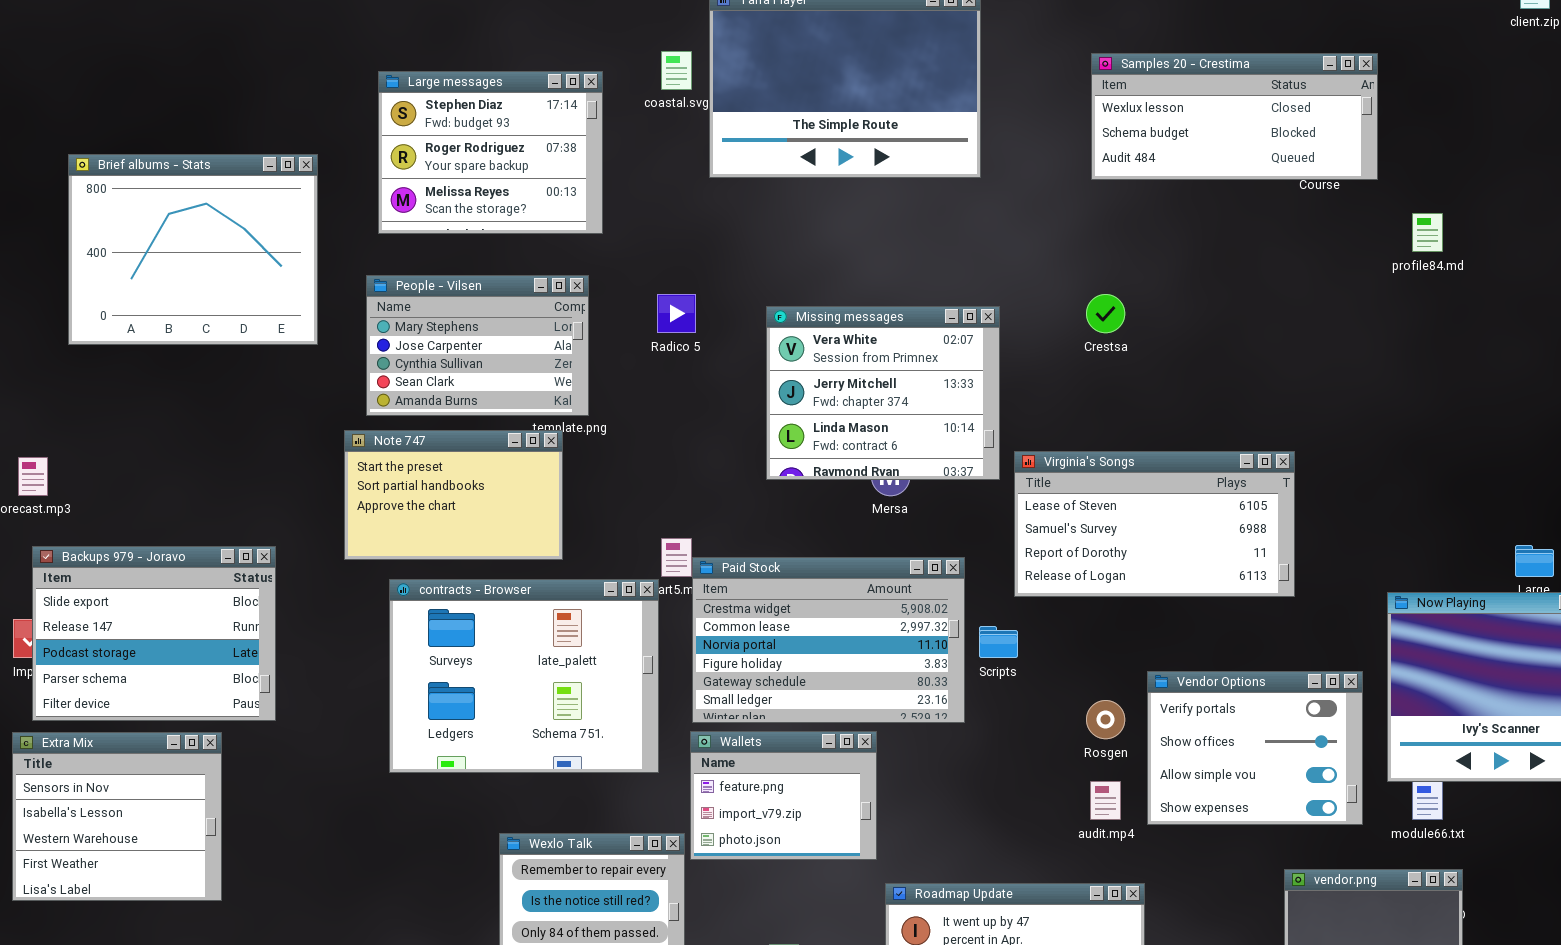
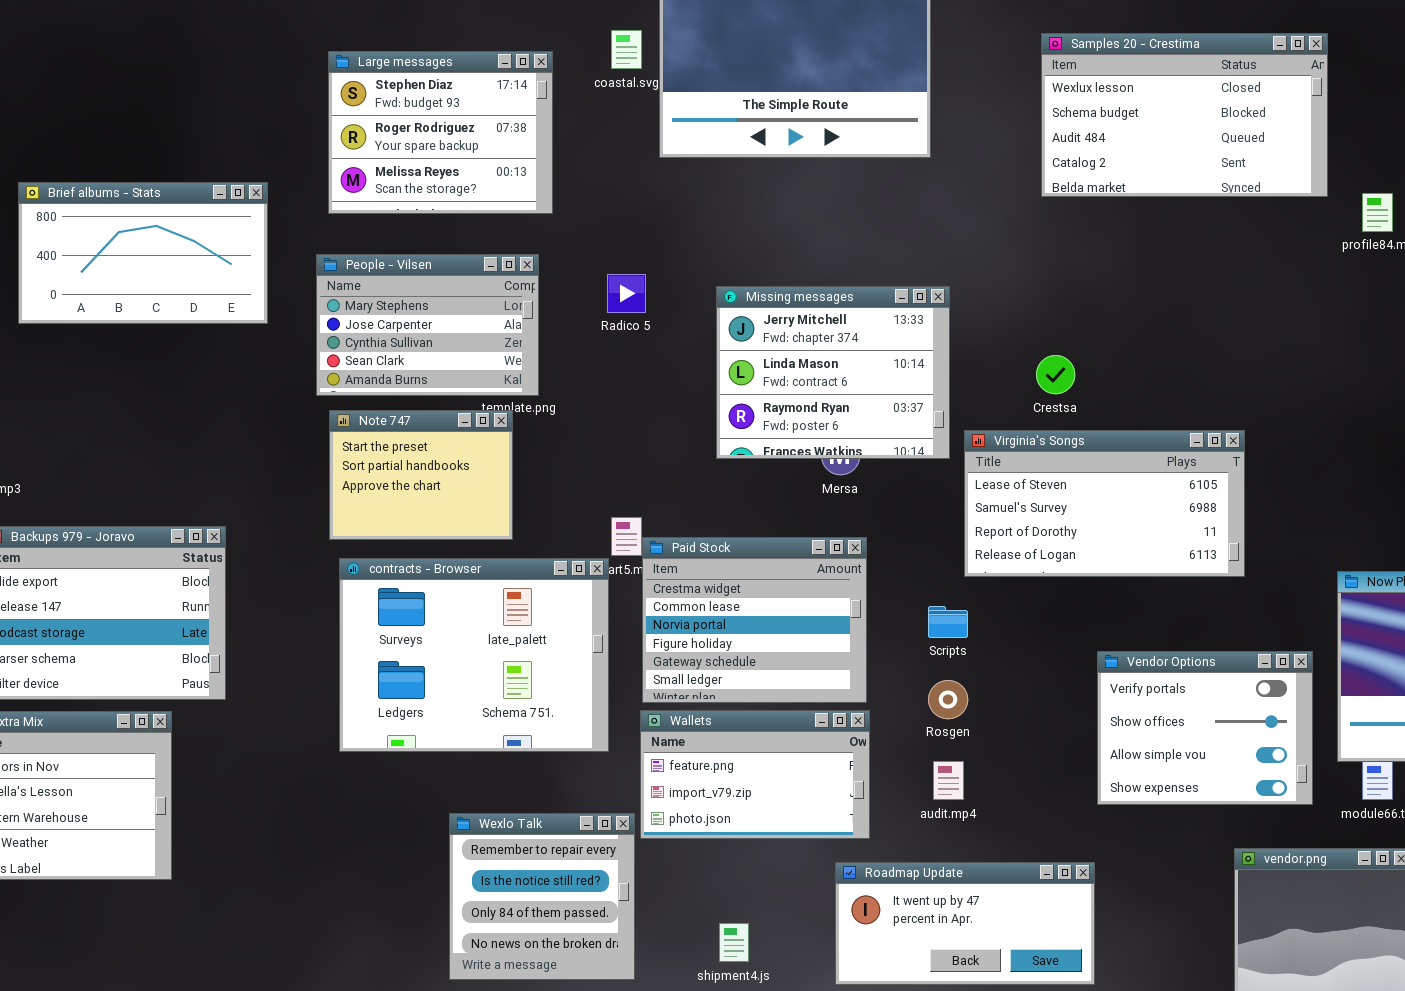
Samples 20 - Crestima: [1091,53,1378,180] -> [1041,33,1328,197], resized
Brief albums - Stats: [68,154,318,345] -> [18,182,268,324], resized
Crestsa: [1086,294,1125,333] -> [1036,355,1075,394], moved
Missing messages: [766,306,1000,480] -> [716,286,950,459], scrolled down 1 row
Note 747: [344,430,563,560] -> [329,410,513,540], resized
Paid Stock: [692,557,965,723] -> [642,537,867,703], resized
Rosgen: [1086,700,1125,739] -> [928,680,968,719], moved
Wallets: [690,731,877,860] -> [640,710,870,839], resized
audit.mp4: [1090,781,1121,820] -> [933,761,964,800], moved

